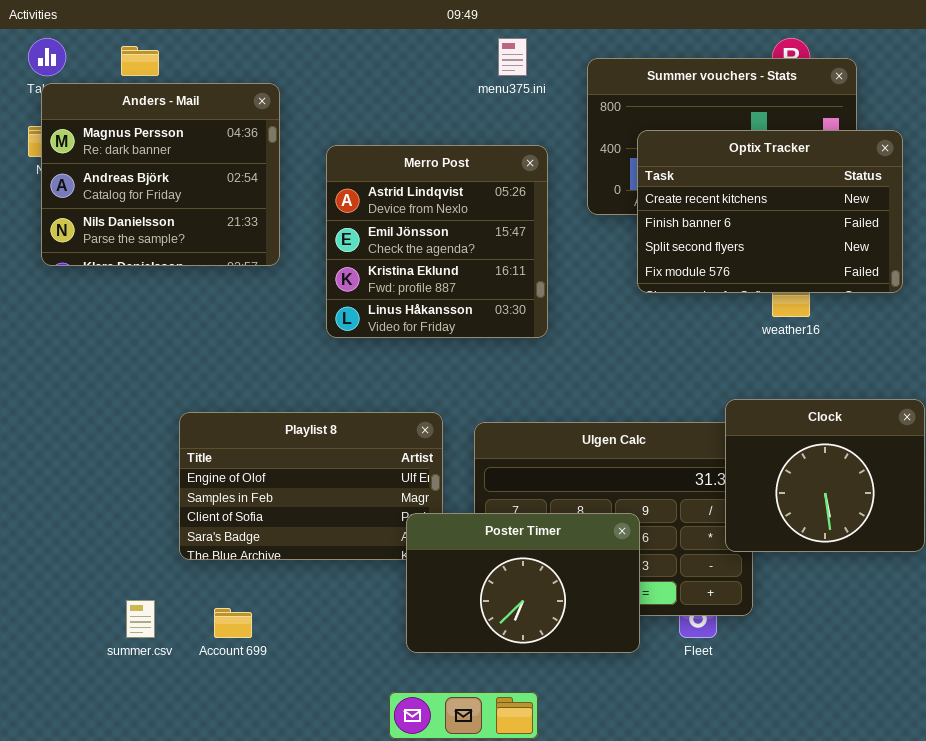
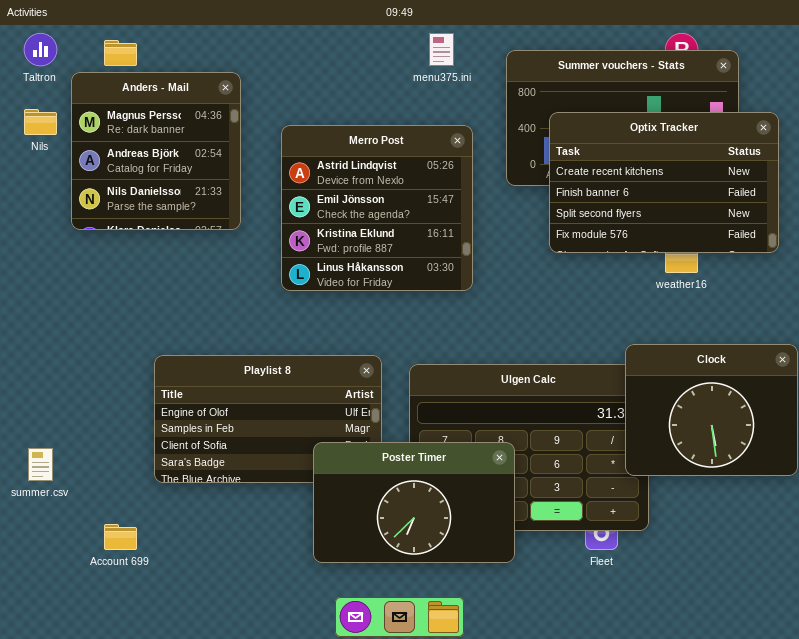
Anders - Mail: [41,83,280,266] -> [71,72,241,230], resized
Poster Timer: [406,513,640,653] -> [313,442,515,563], moved
summer.csv: [126,600,155,638] -> [28,448,53,481], moved
Account 699: [214,608,252,638] -> [104,524,137,550], moved

